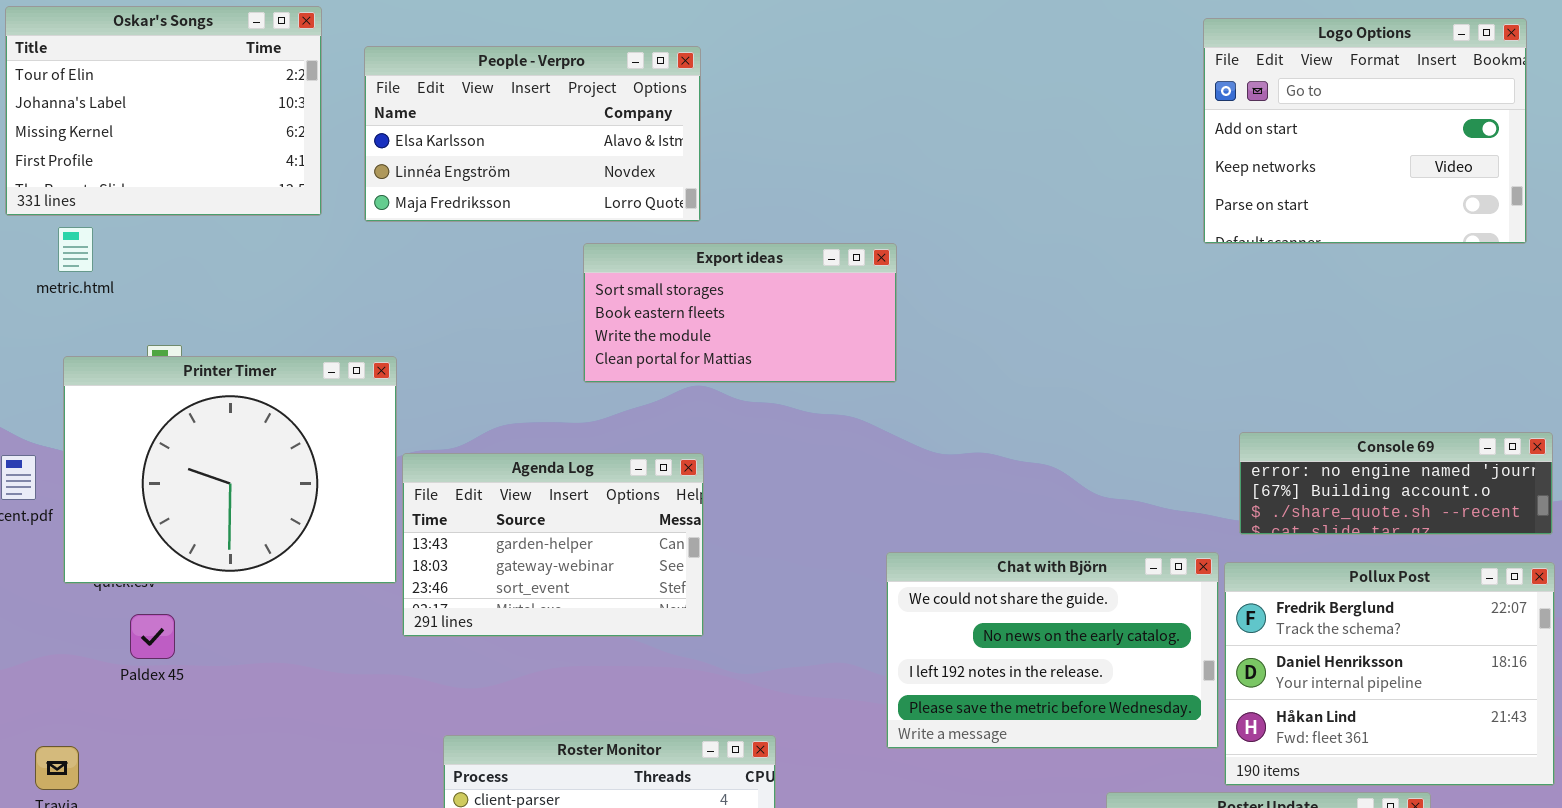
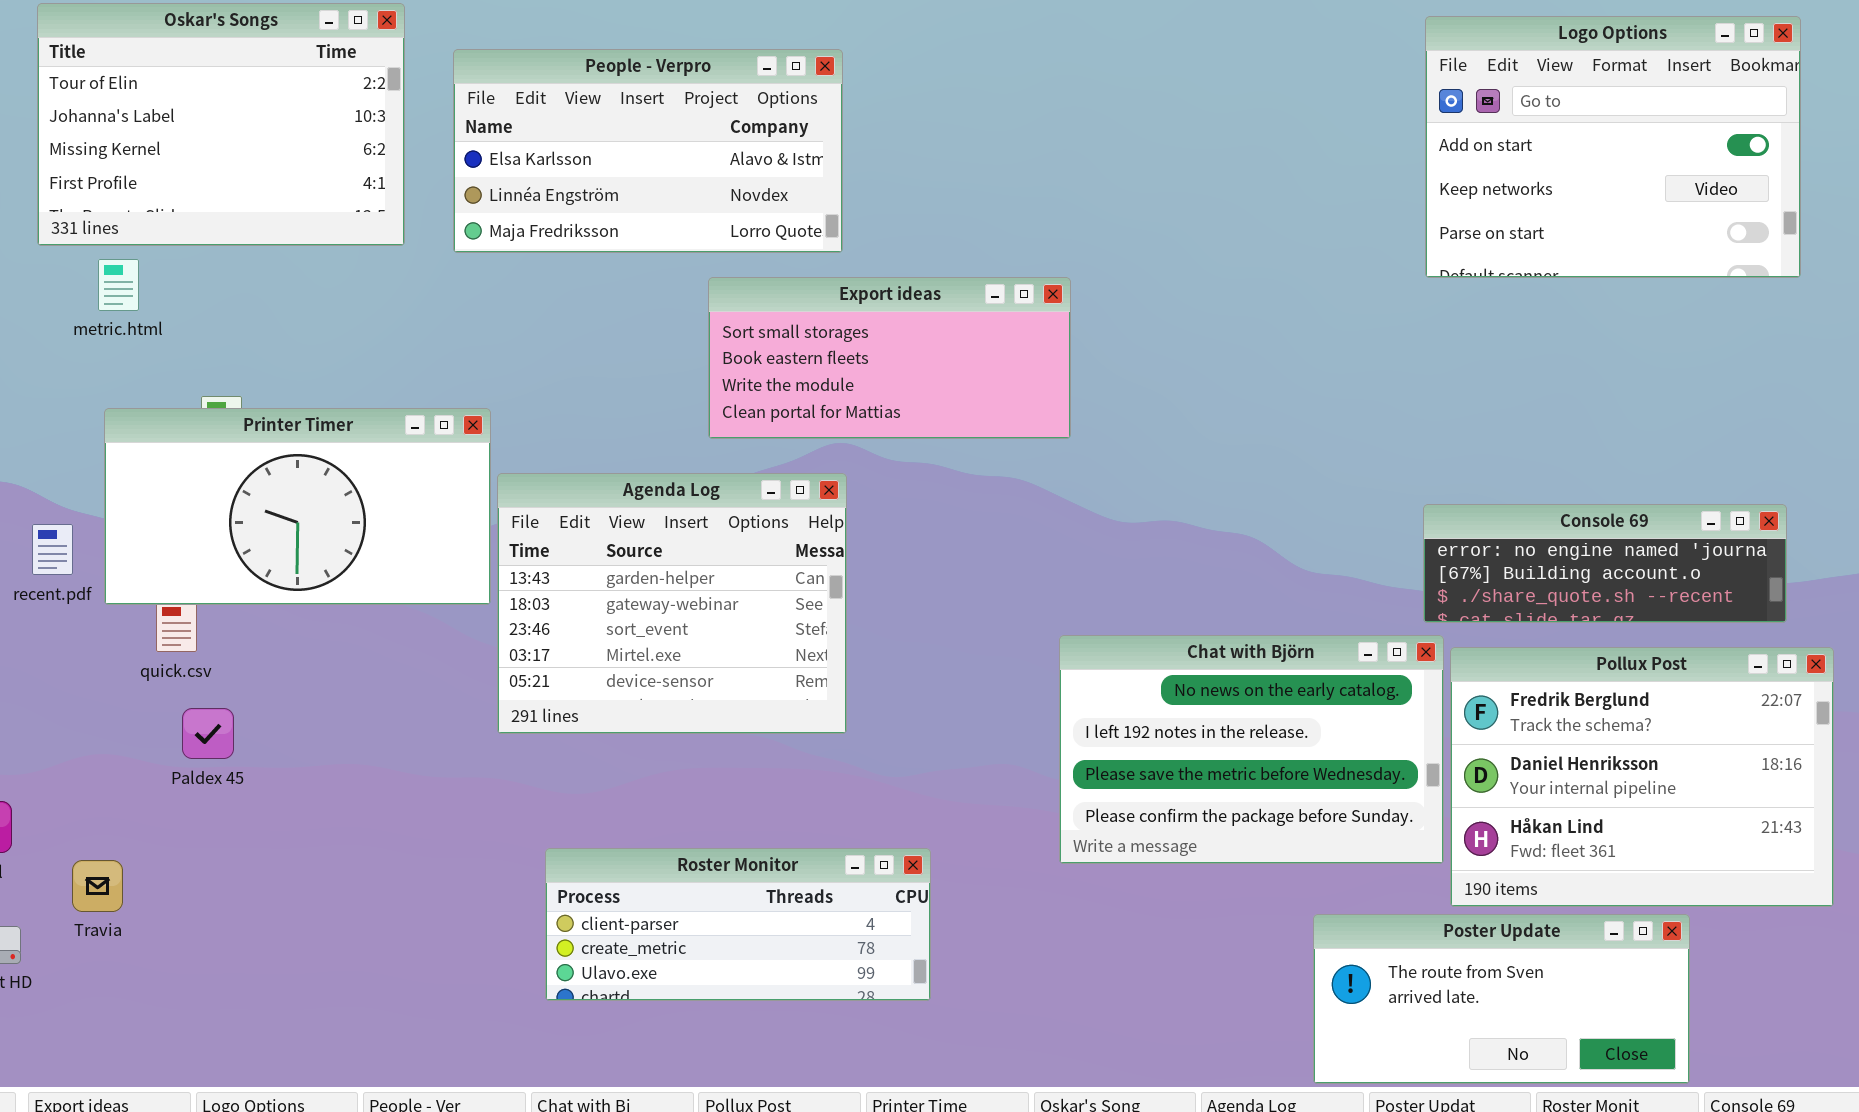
Printer Timer: [63,356,397,584] -> [104,408,491,605], resized
Console 69: [1239,432,1553,535] -> [1423,504,1787,623], moved
Agenda Log: [402,453,704,637] -> [497,473,847,734], resized
Chat with Björn: [886,552,1219,749] -> [1059,635,1444,864], scrolled down 1 row

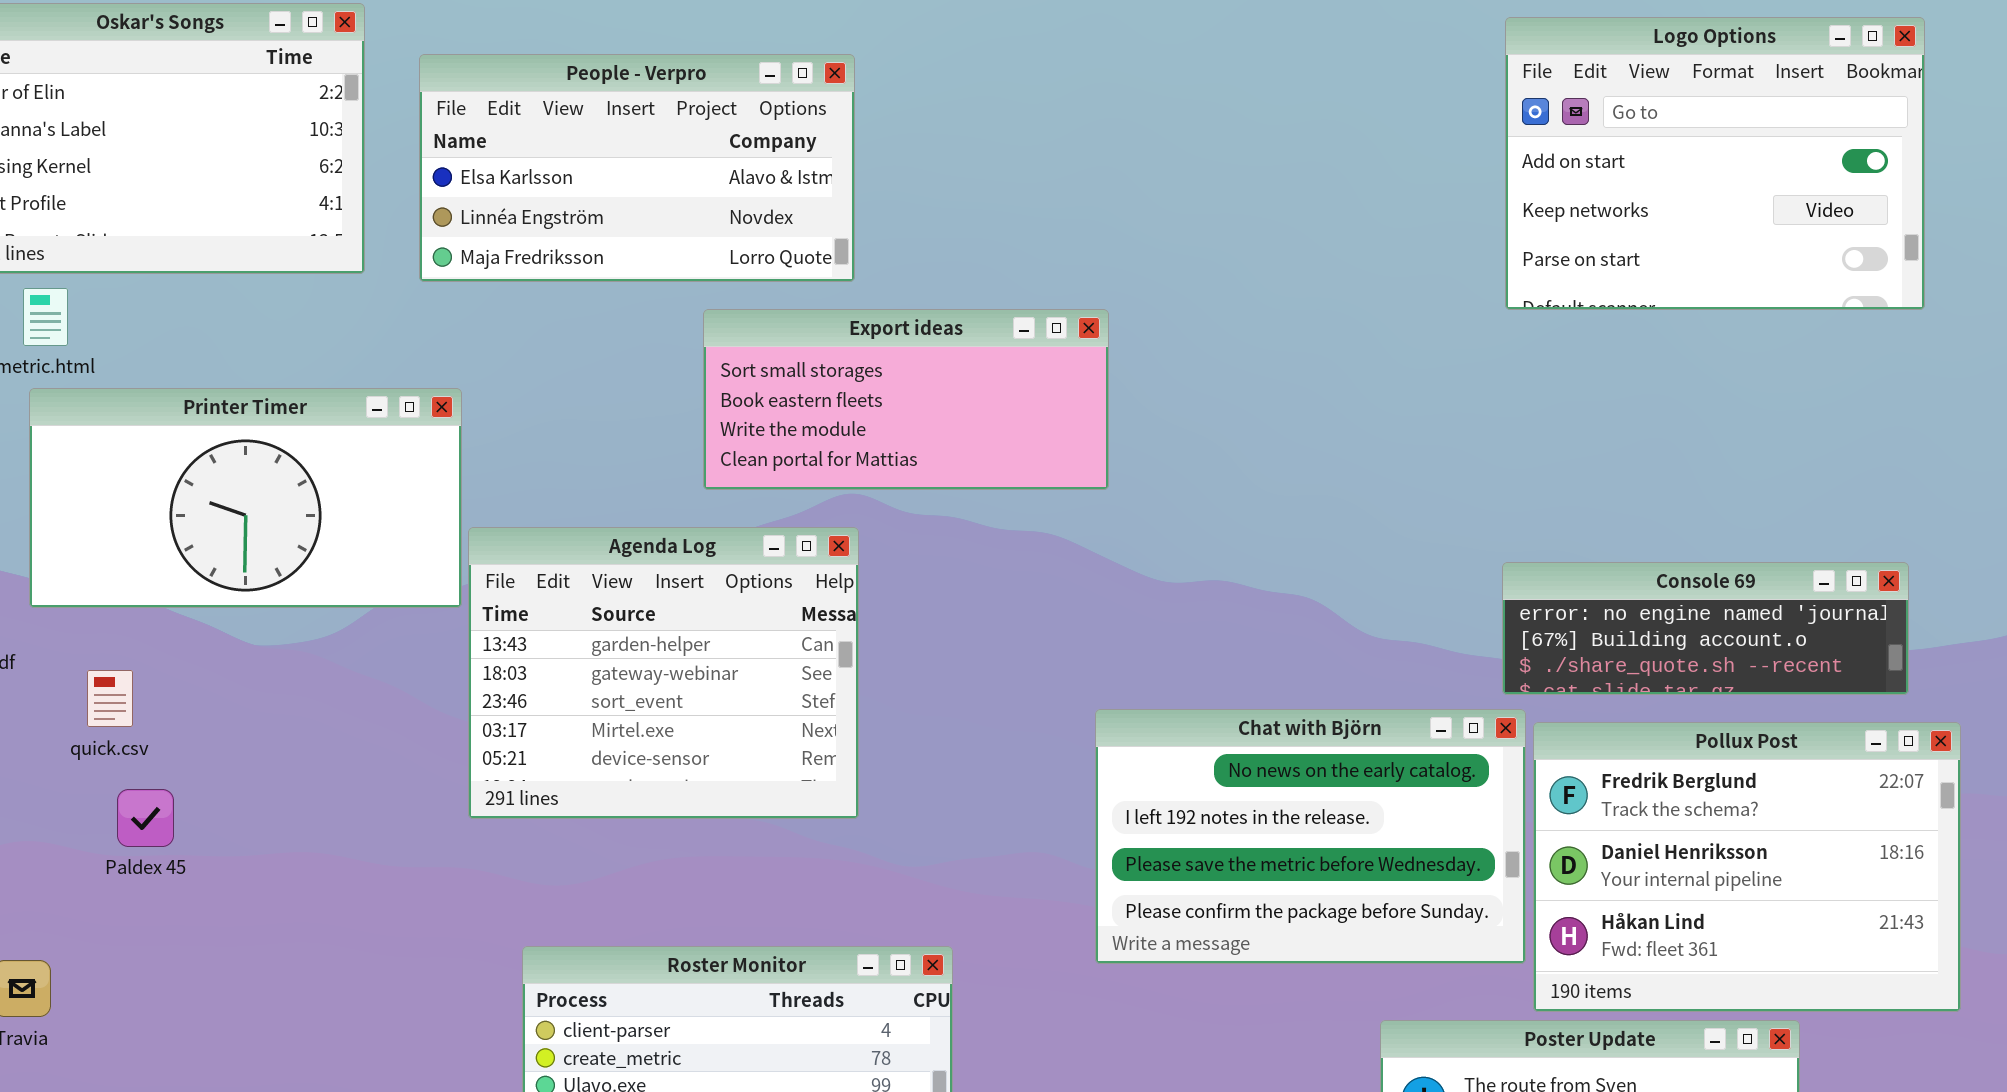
Printer Timer: [104,408,491,605] -> [29,388,462,608], moved

